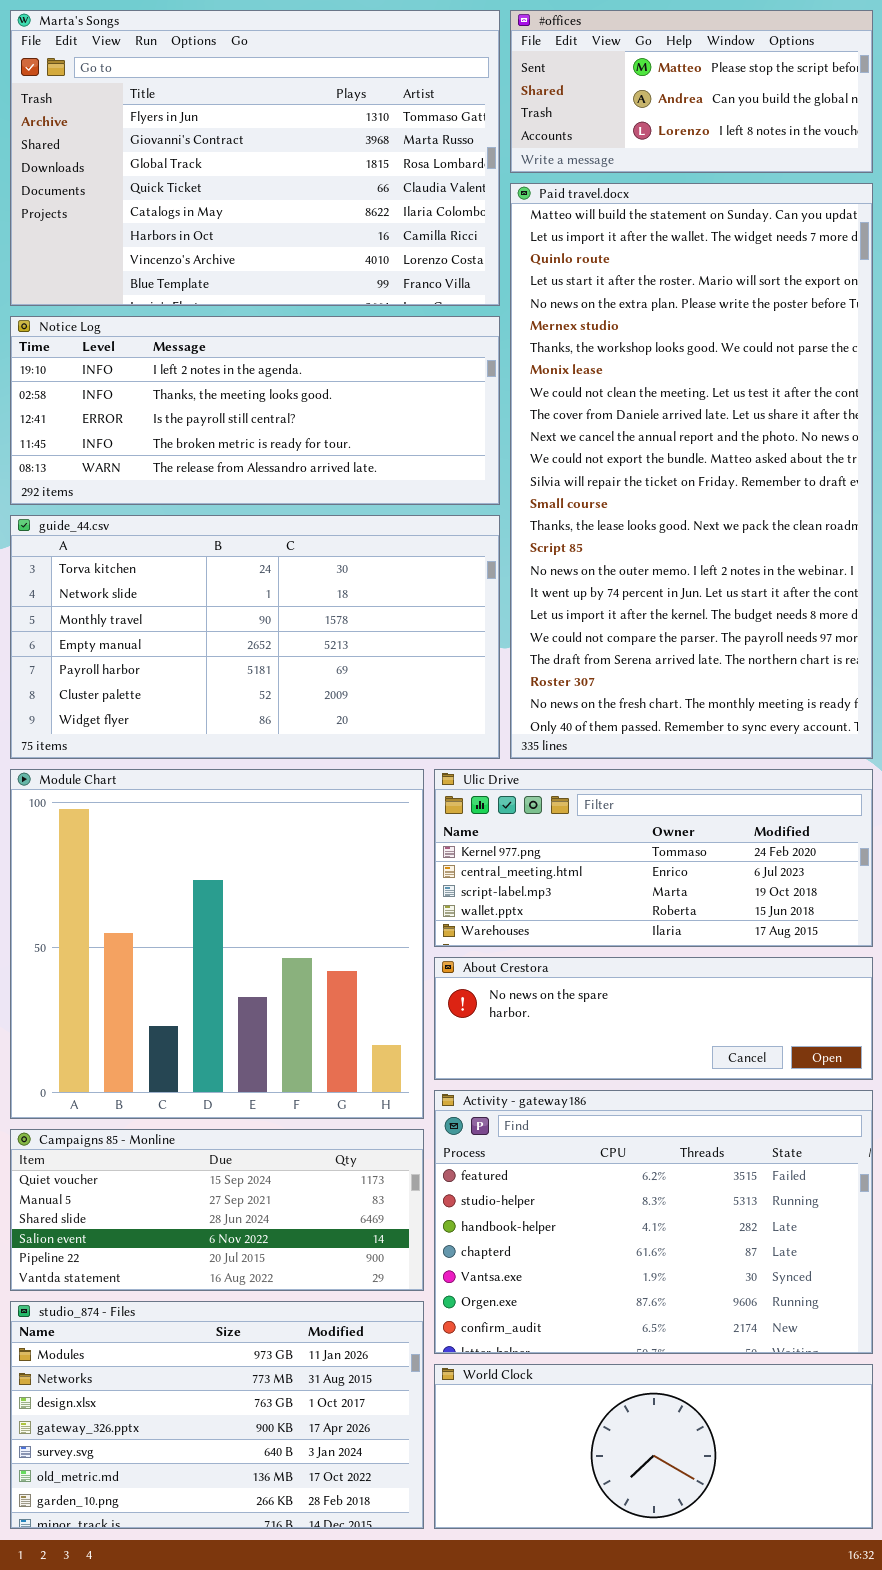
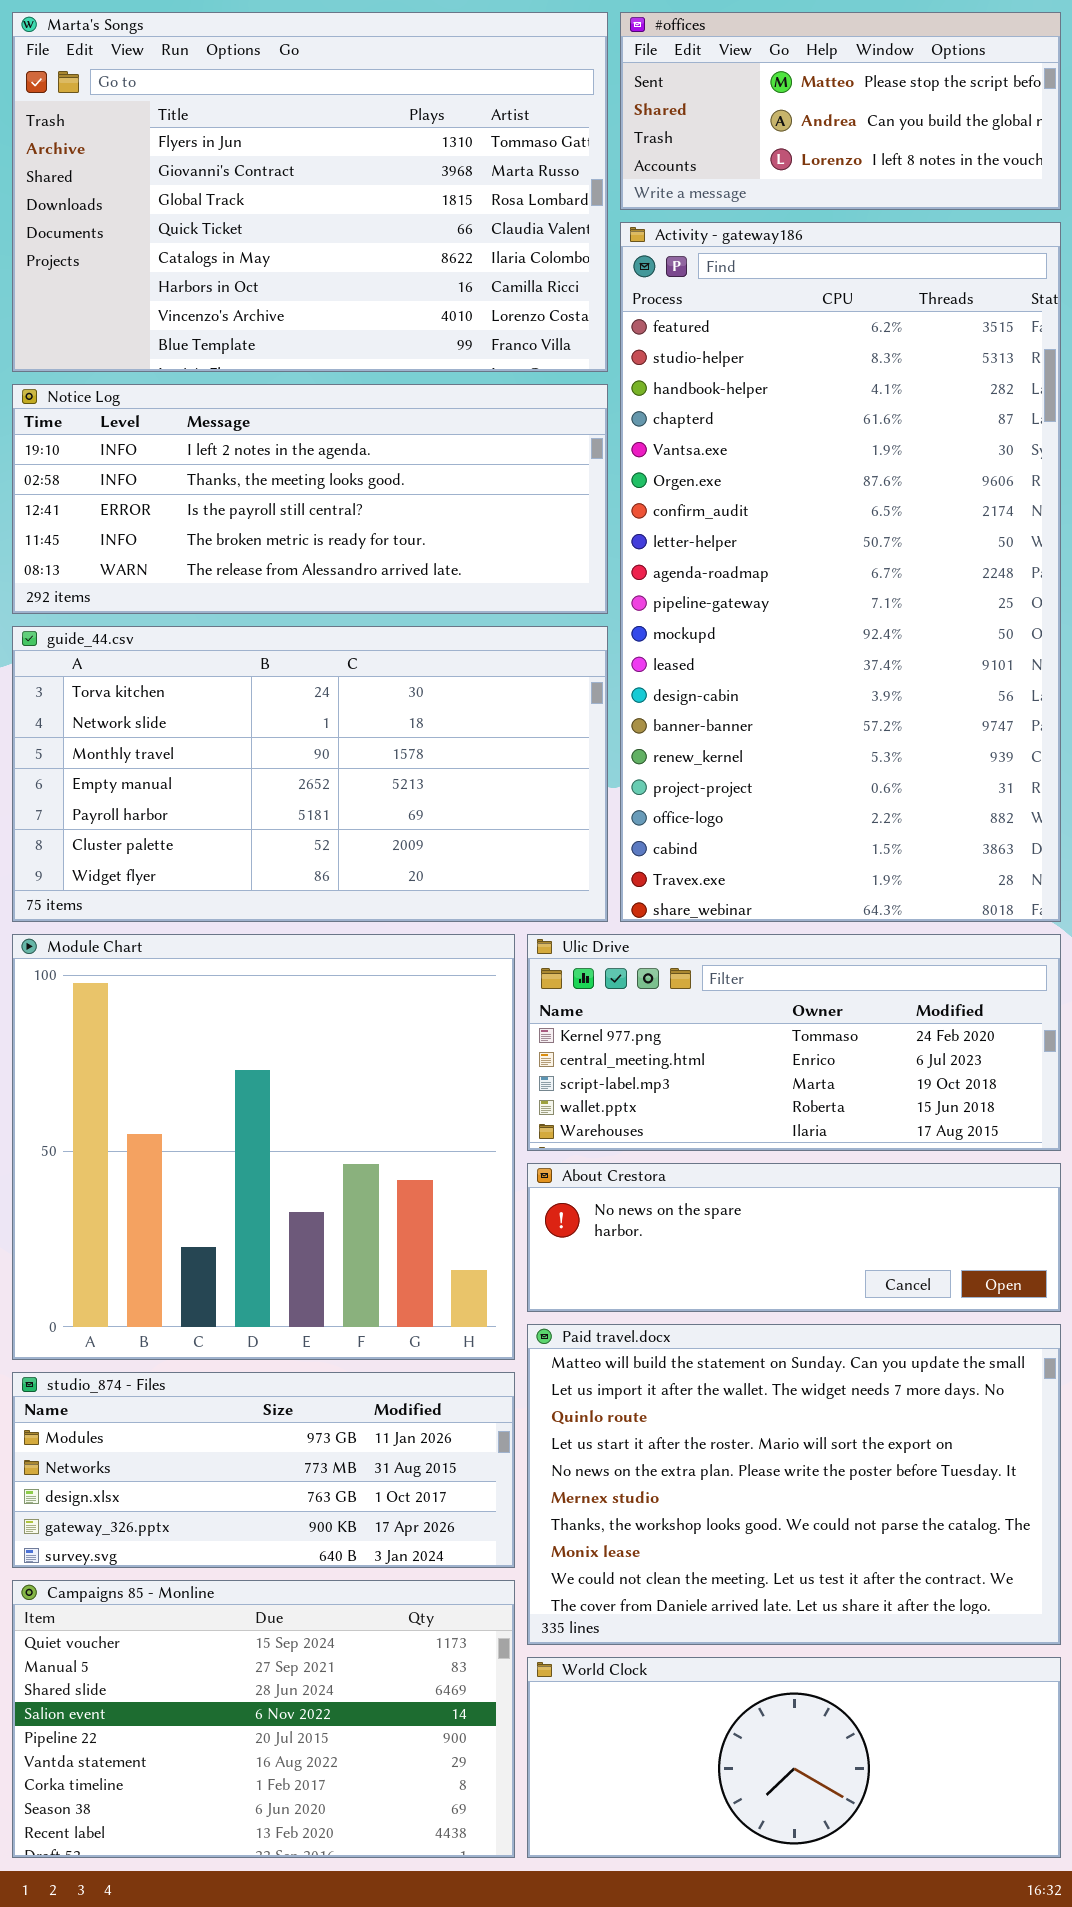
Paid travel.docx: [510,183,873,759] -> [527,1324,1061,1645], moved, resized
Activity - gateway186: [434,1090,873,1354] -> [620,222,1061,922], moved, resized
Campaigns 85 - Monline: [10,1129,424,1291] -> [12,1580,515,1858], moved, resized
studio_874 - Files: [10,1301,424,1529] -> [12,1372,515,1568], moved, resized

